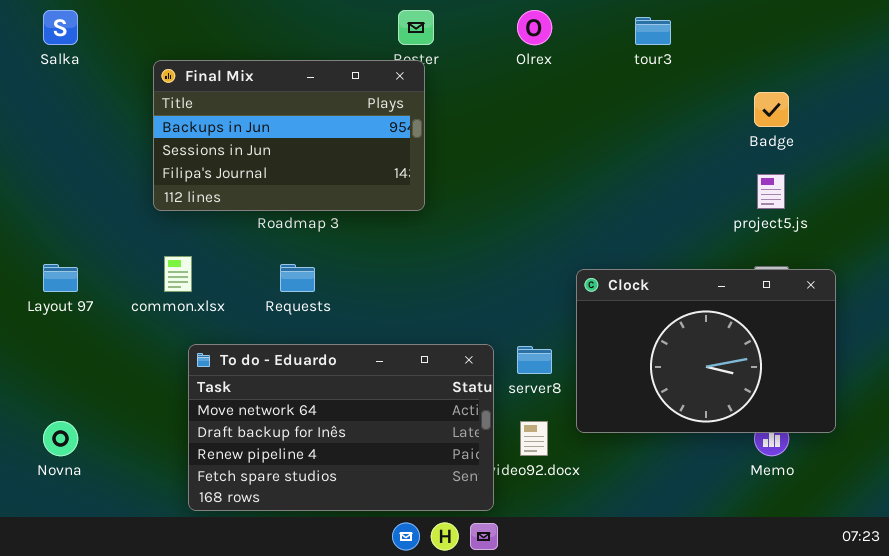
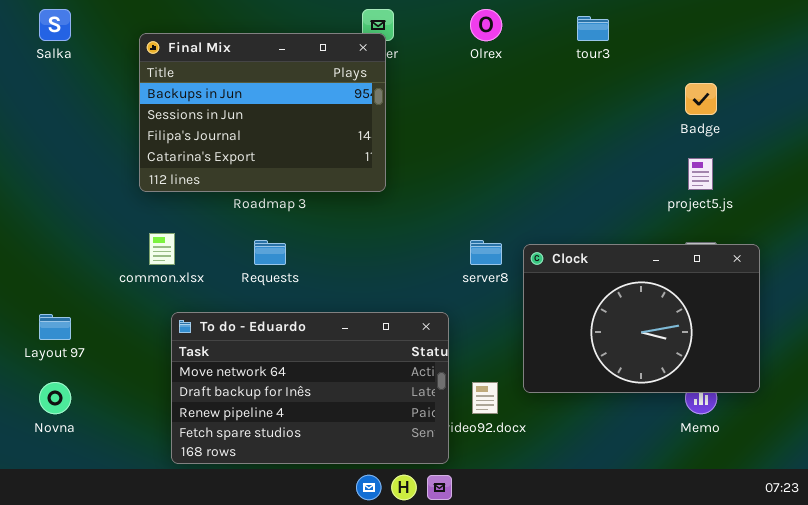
Final Mix: [153,60,425,211] -> [139,33,386,192], resized
Layout 97: [43,264,78,292] -> [39,314,71,340], moved
server8: [517,346,552,374] -> [470,240,502,265], moved

